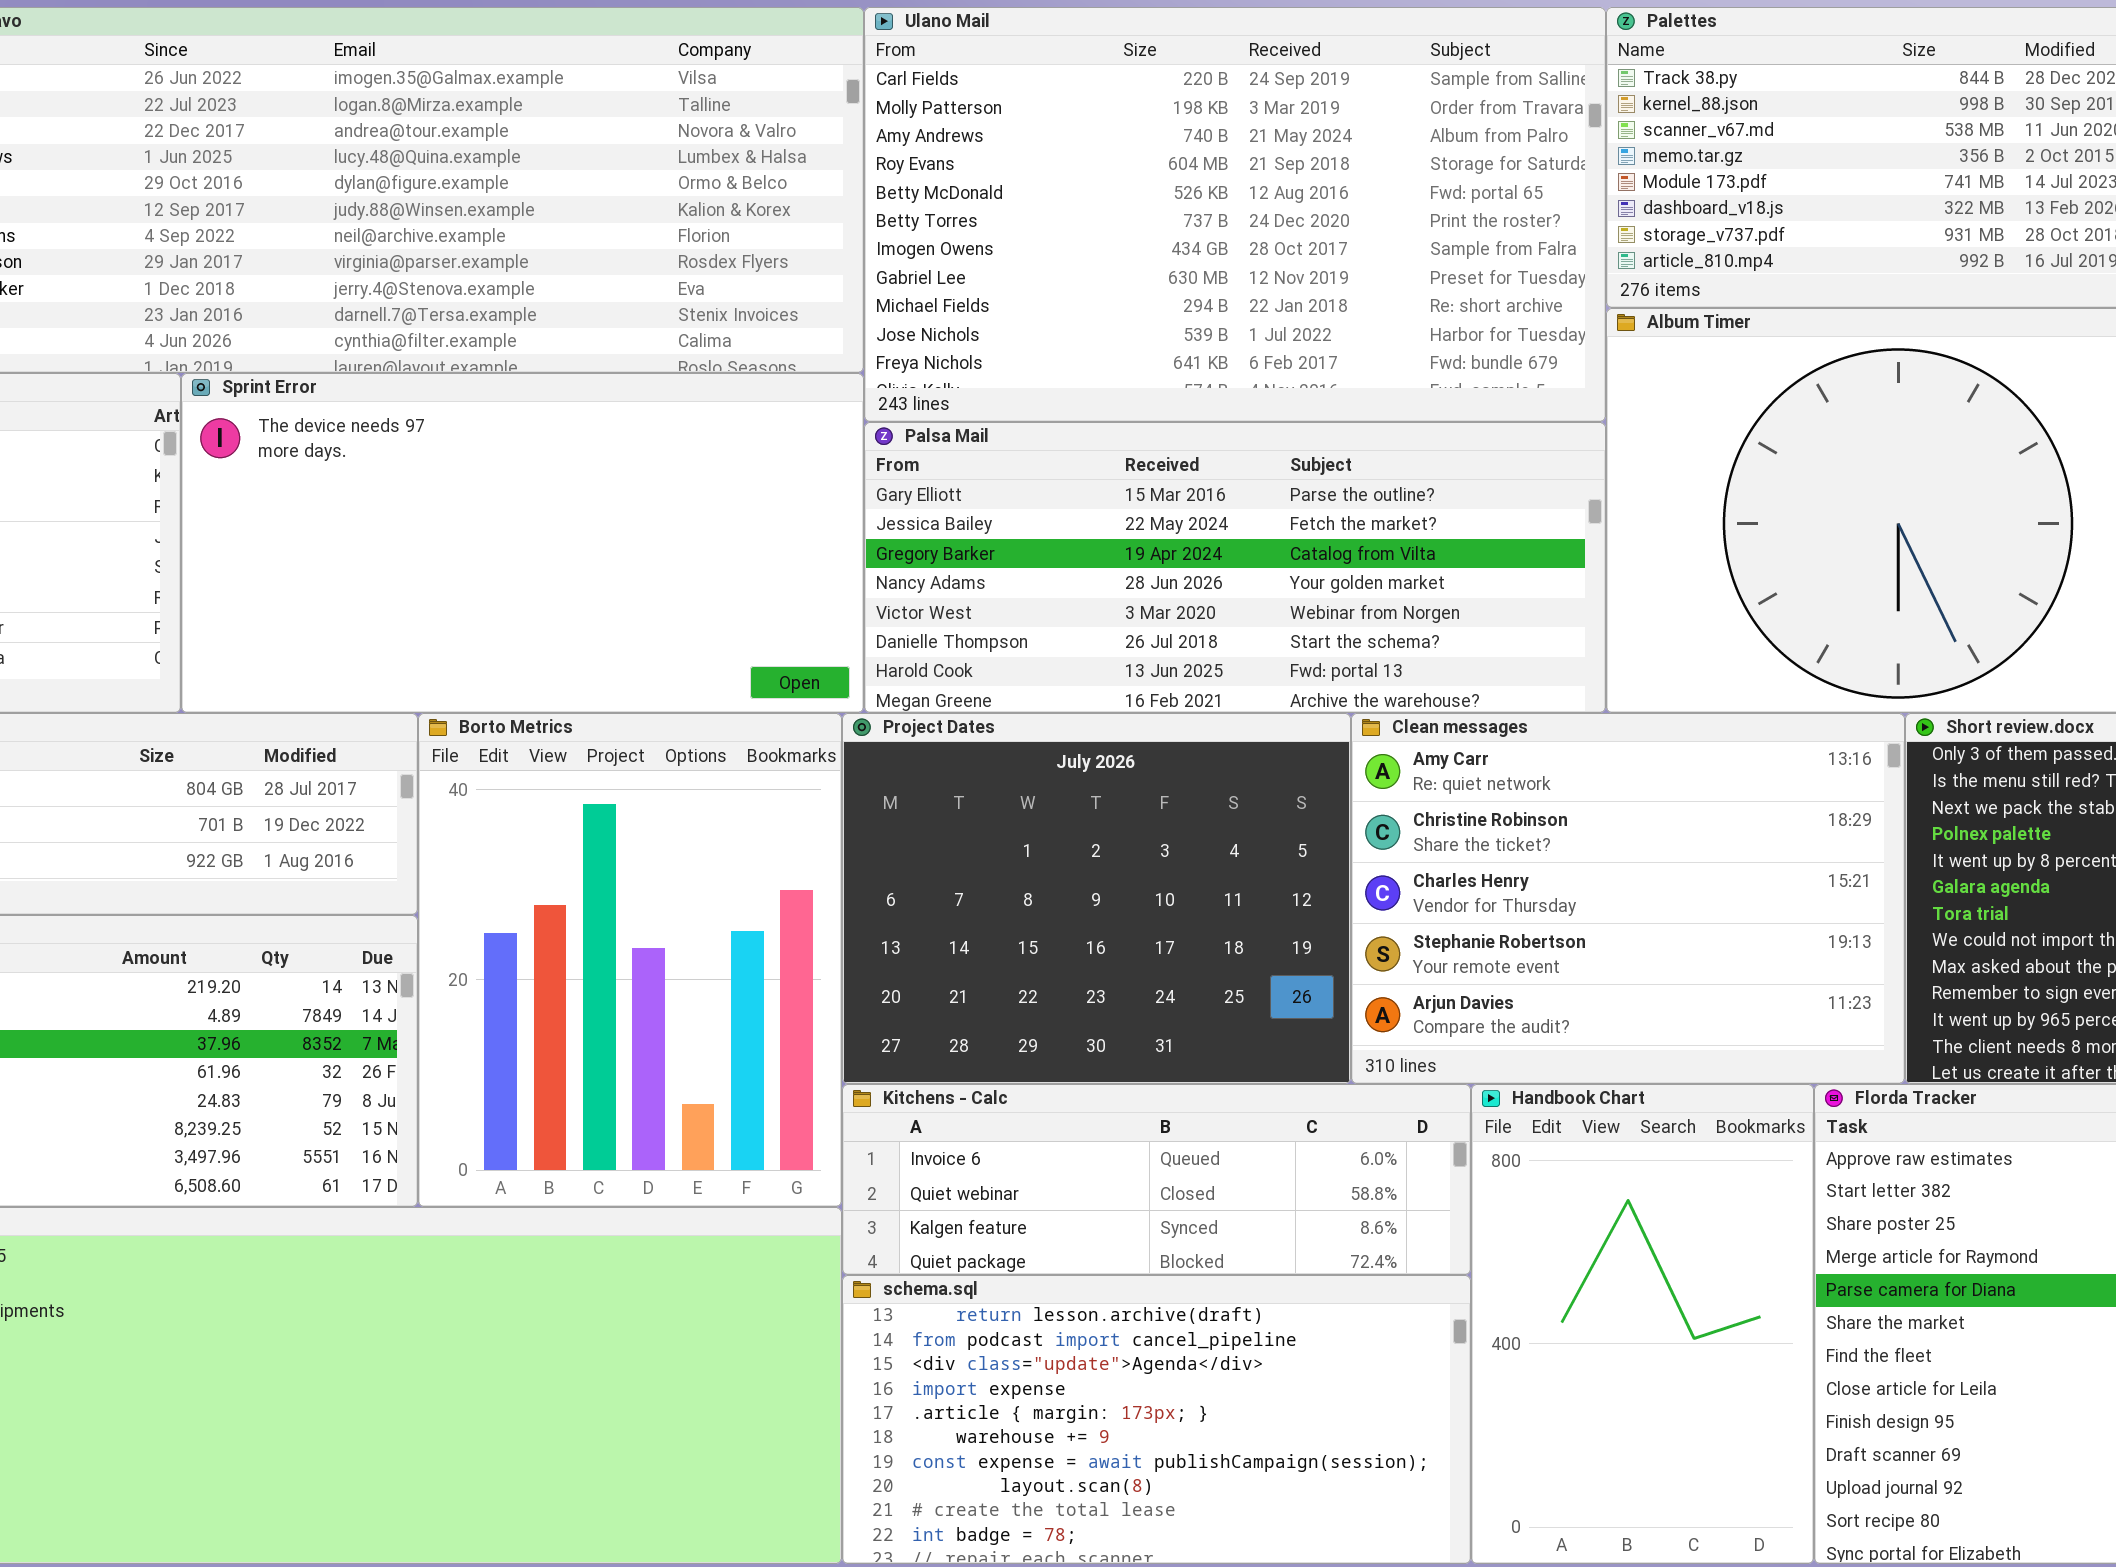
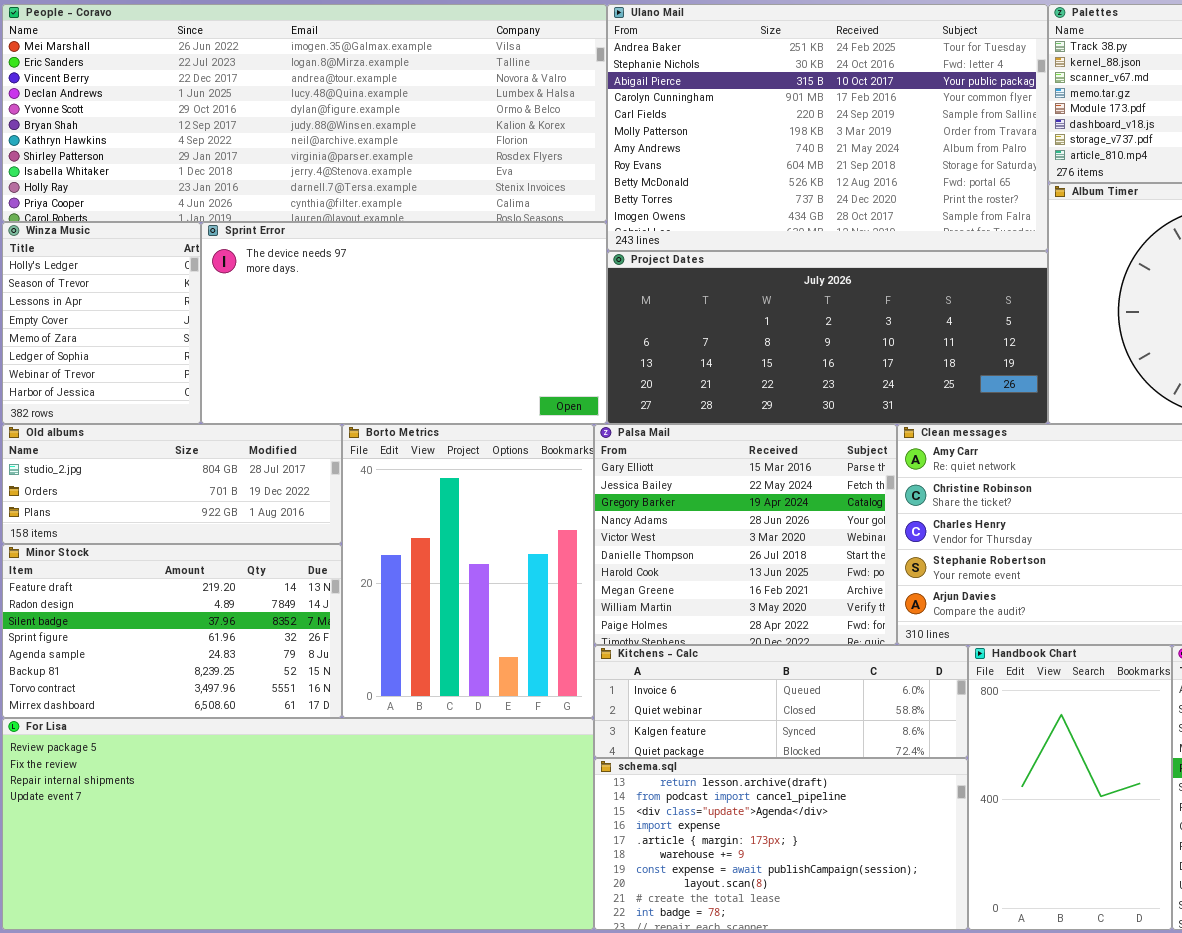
Ulano Mail: [864,7,1606,422] -> [607,4,1048,251], scrolled up 4 rows
Palsa Mail: [864,422,1606,713] -> [594,424,897,645], moved, resized
Project Dates: [842,713,1351,1084] -> [607,251,1048,424], moved, resized

